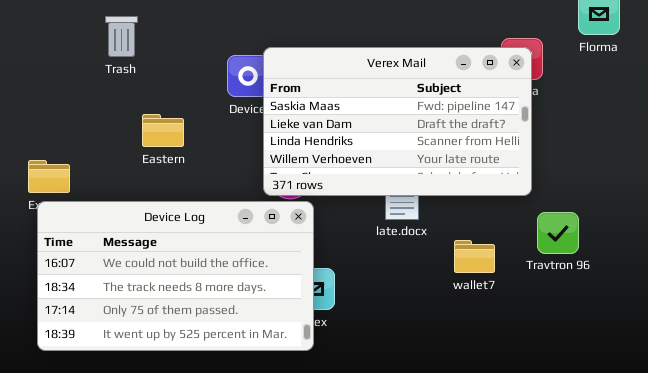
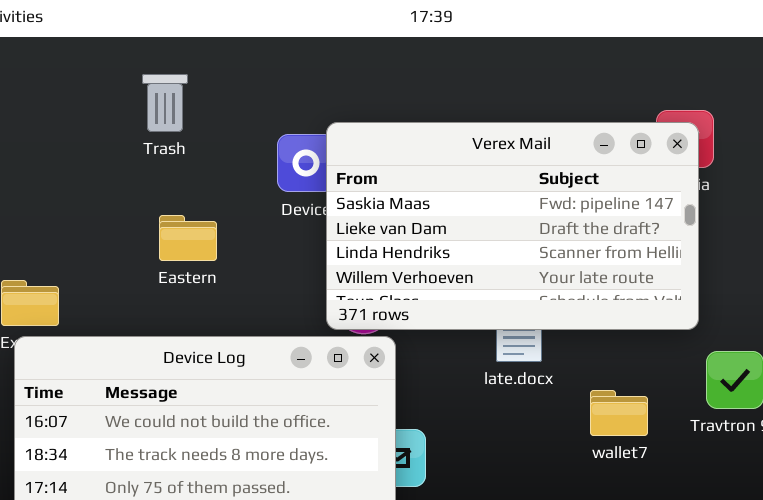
Trash: [105,16,138,57] -> [142,74,188,132], moved

